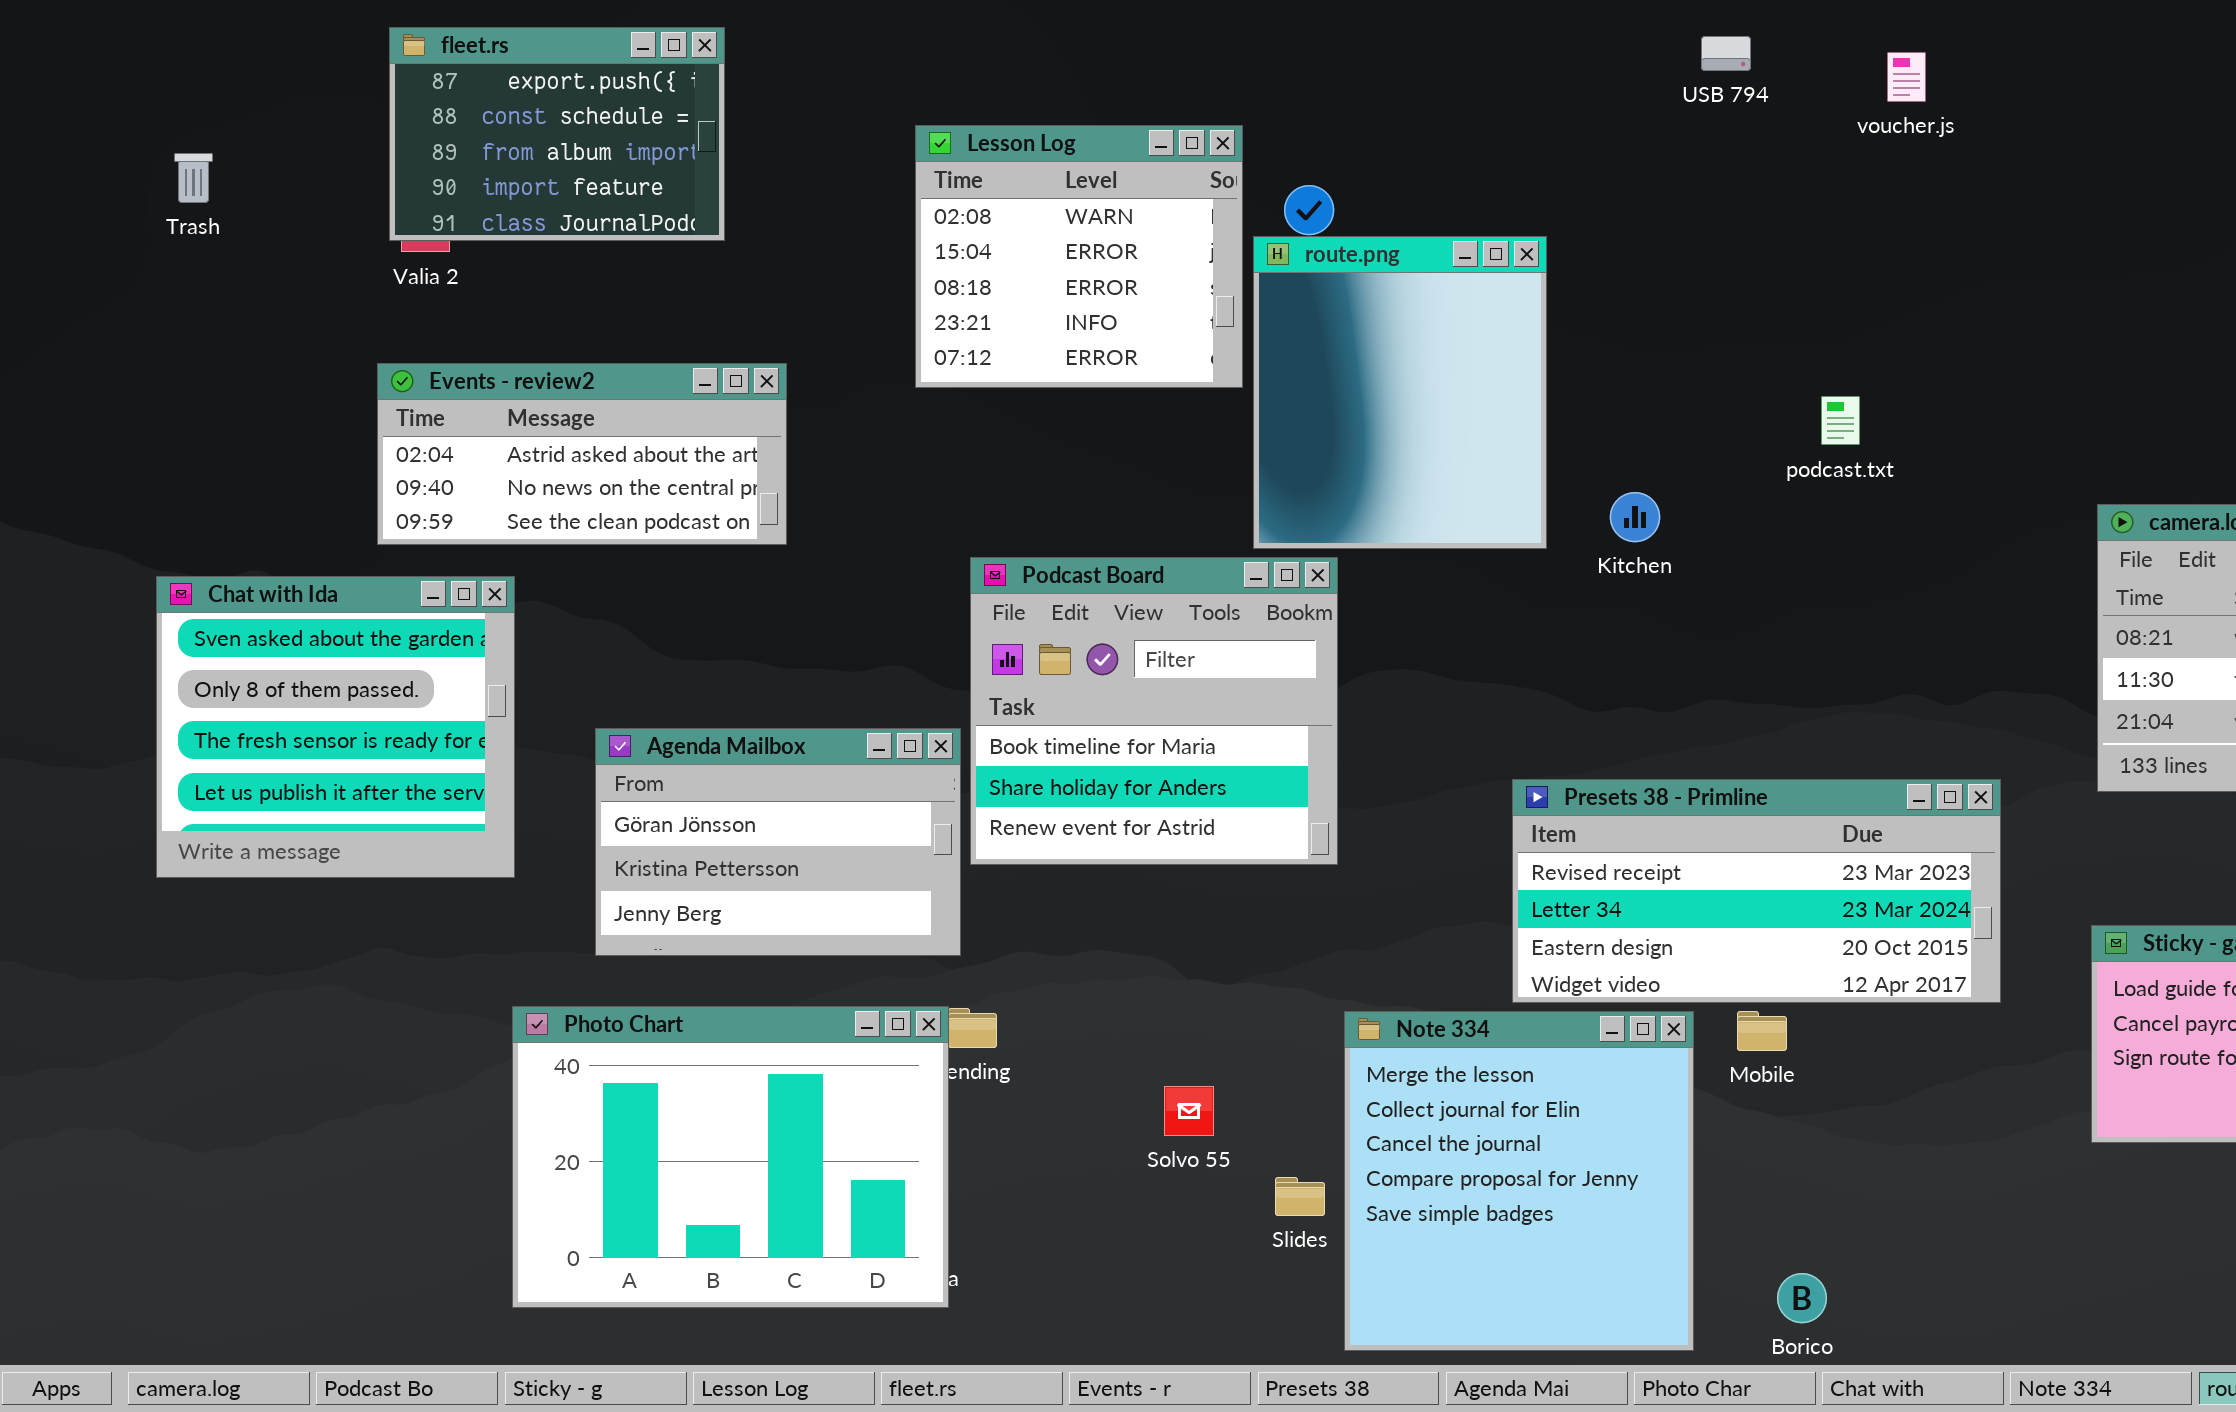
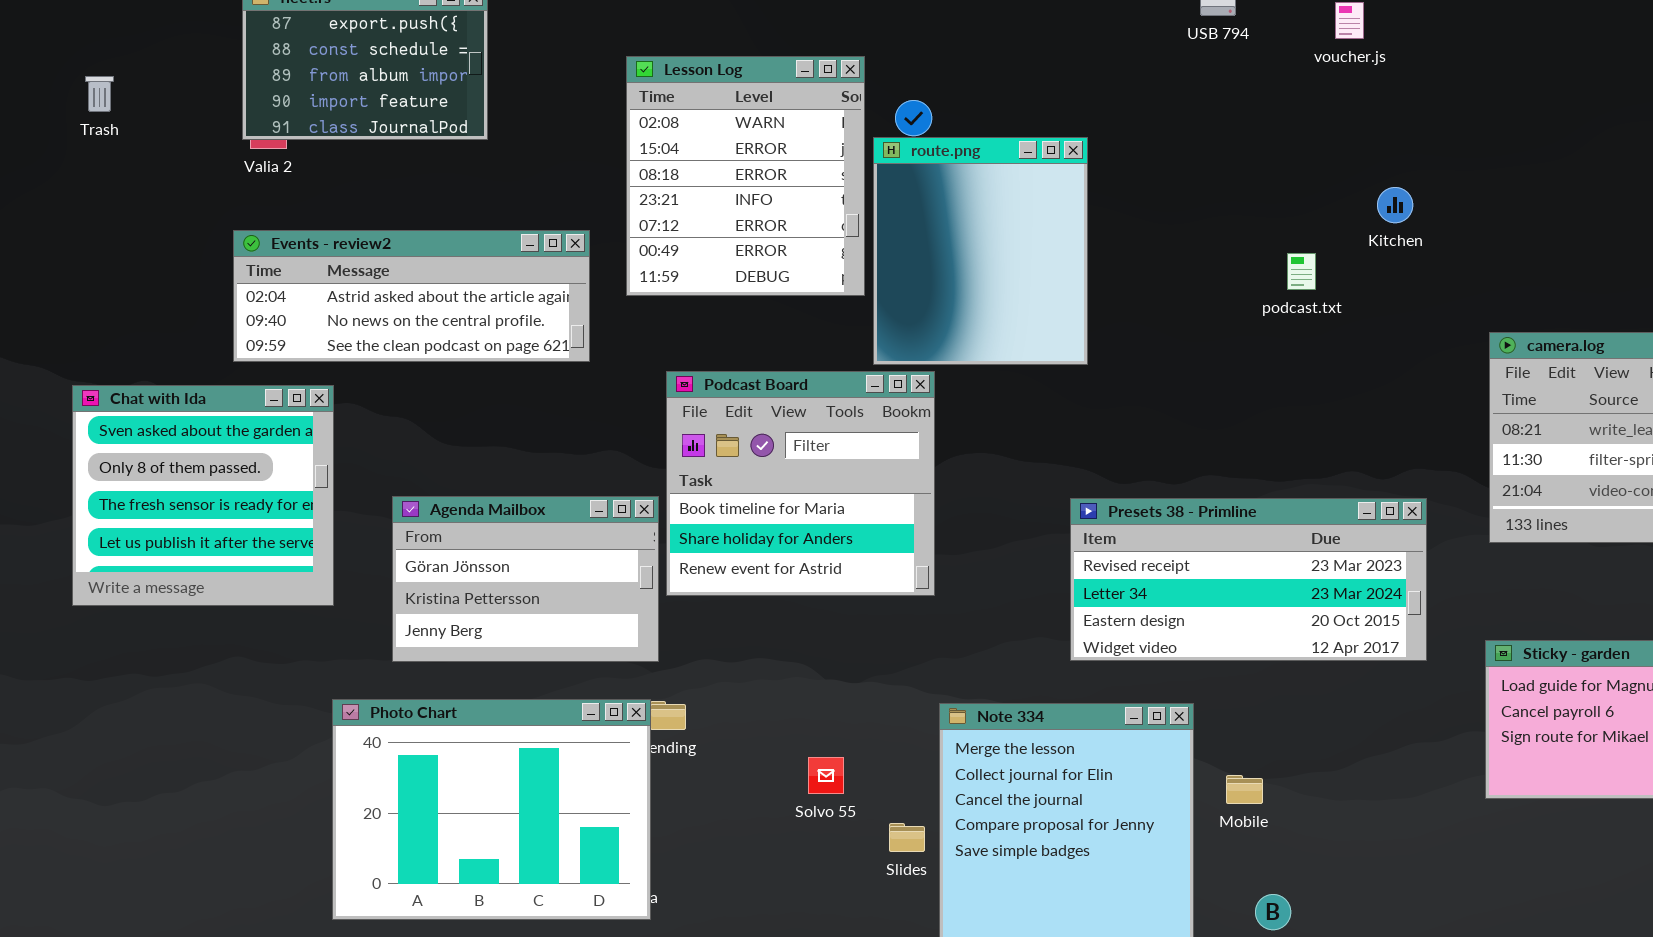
Lesson Log: [915,125,1243,388] -> [626,56,865,296], resized
Events - review2: [377,363,787,545] -> [233,230,590,362], resized
Kitchen: [1610,492,1660,542] -> [1377,187,1413,223], moved
Presets 38 - Primline: [1512,779,2001,1003] -> [1070,498,1427,661], moved
Mobile: [1737,1011,1787,1051] -> [1226,775,1263,804], moved

